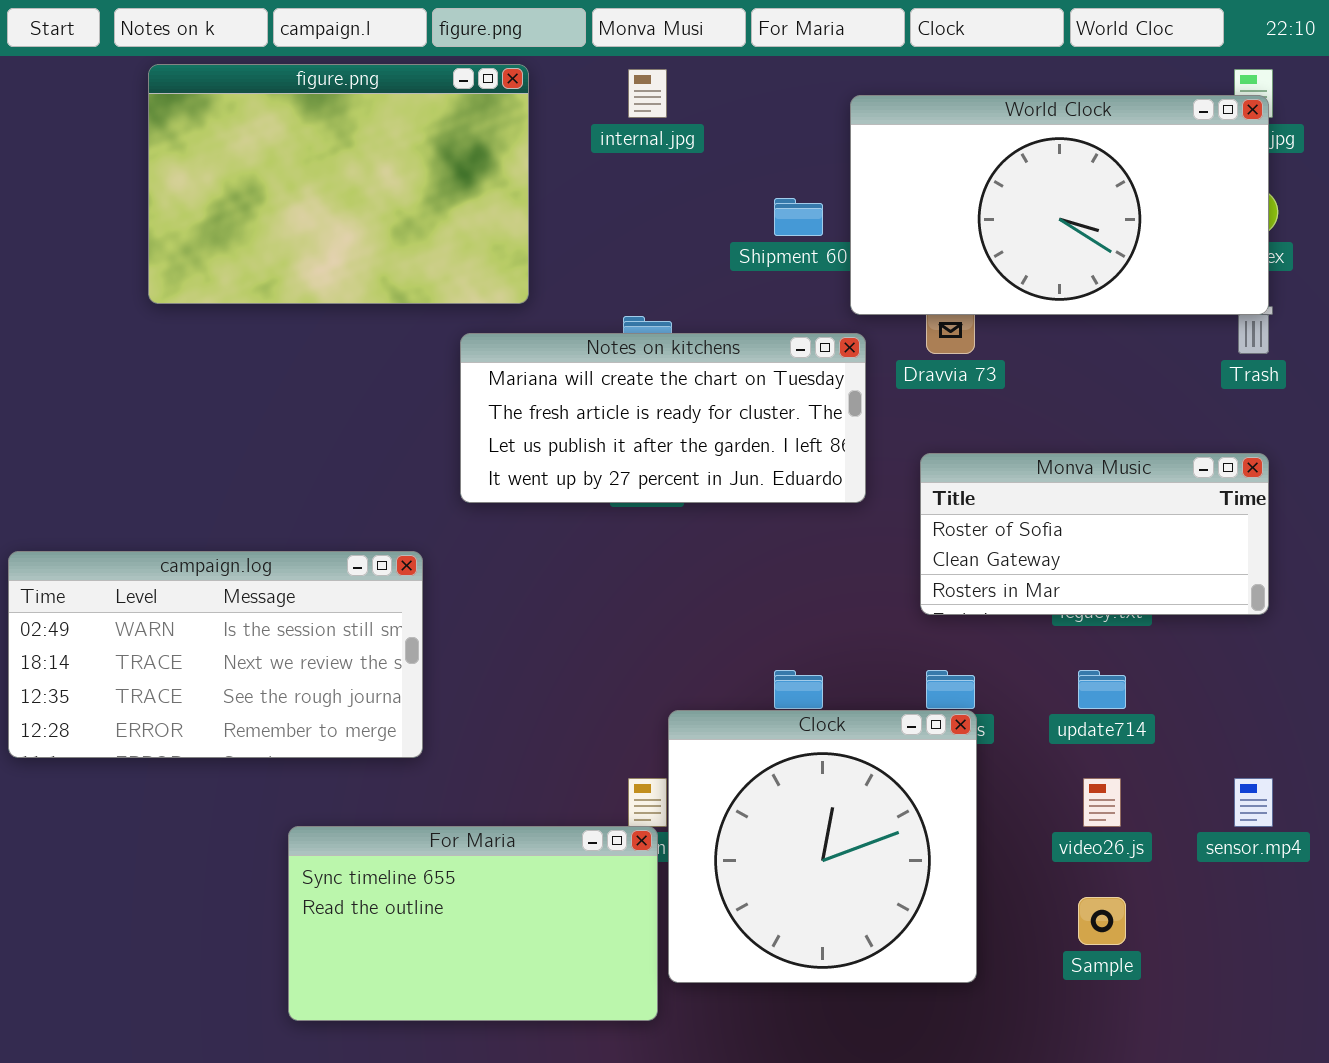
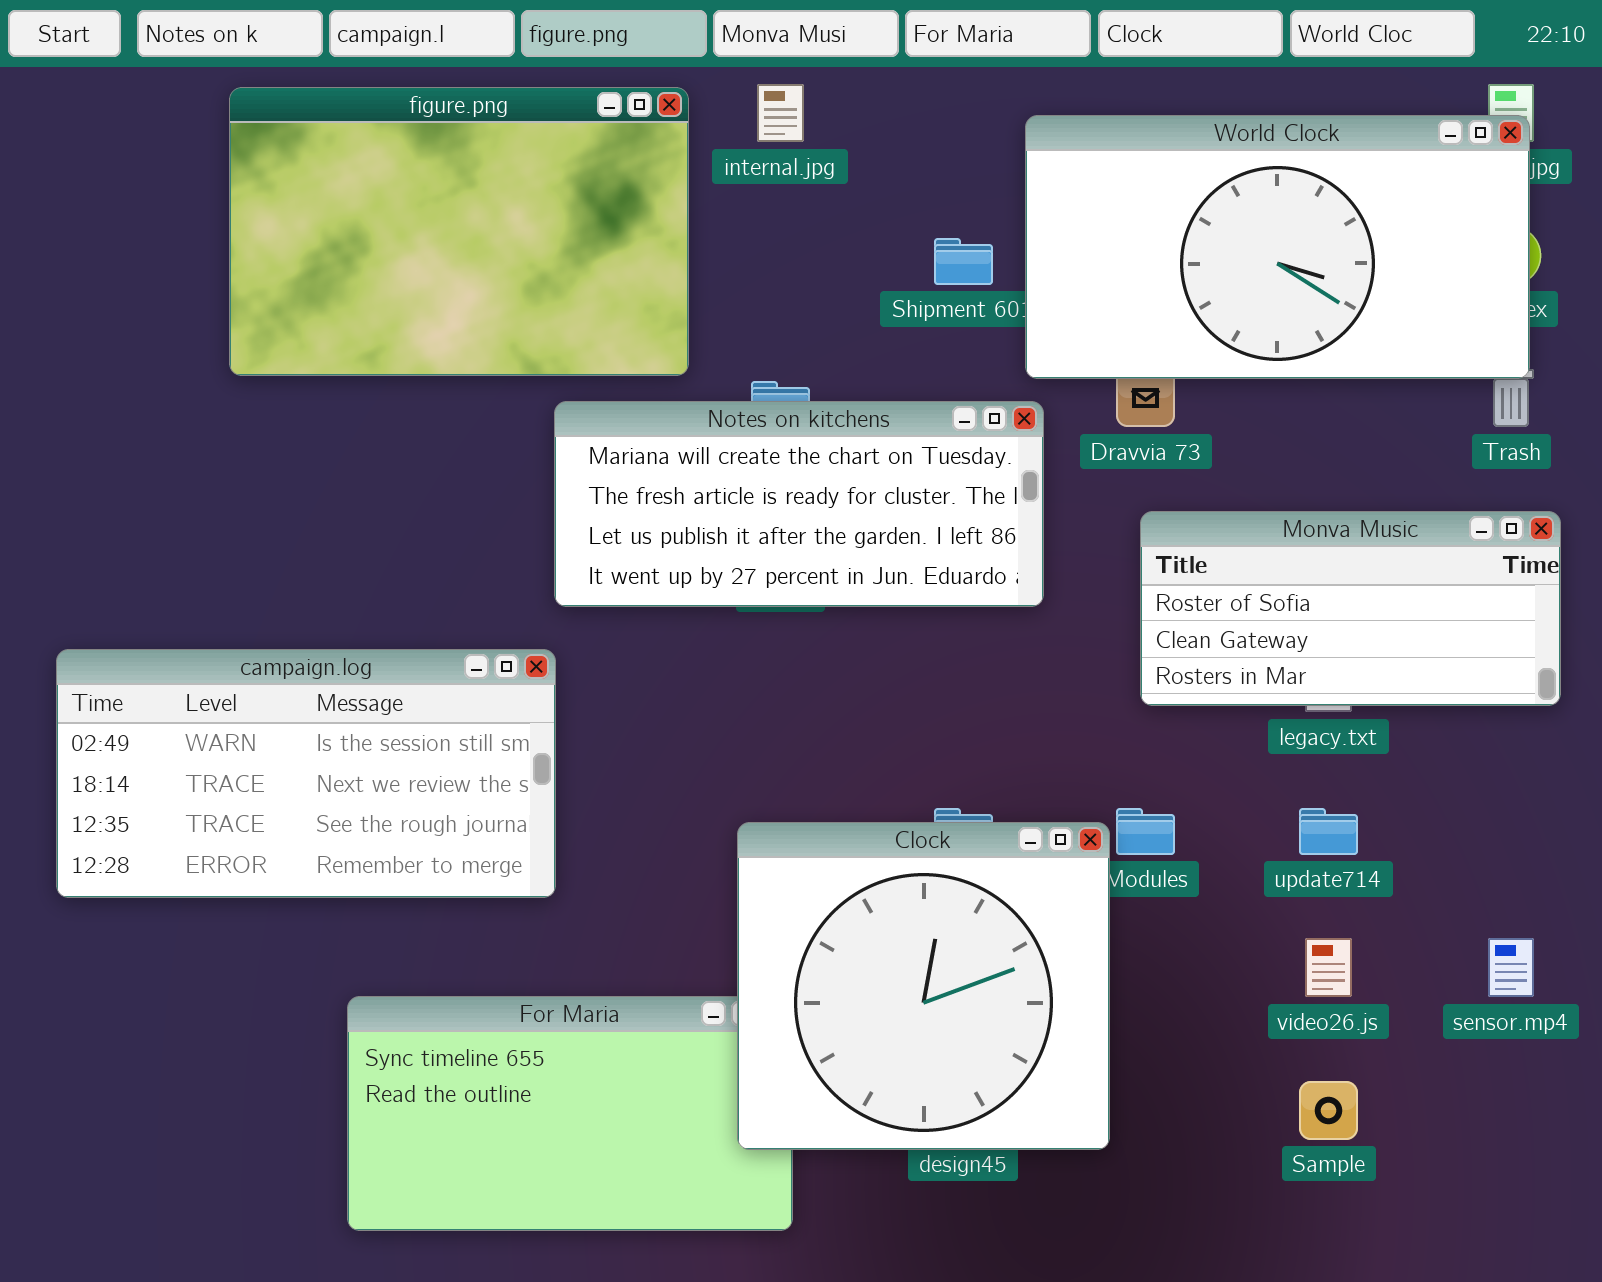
figure.png: [148,64,529,304] -> [229,87,689,376], moved
Monva Music: [920,453,1269,615] -> [1140,511,1561,706], moved
campaign.log: [8,551,423,758] -> [56,649,556,898], moved
Clock: [668,710,977,983] -> [737,822,1110,1150], moved

